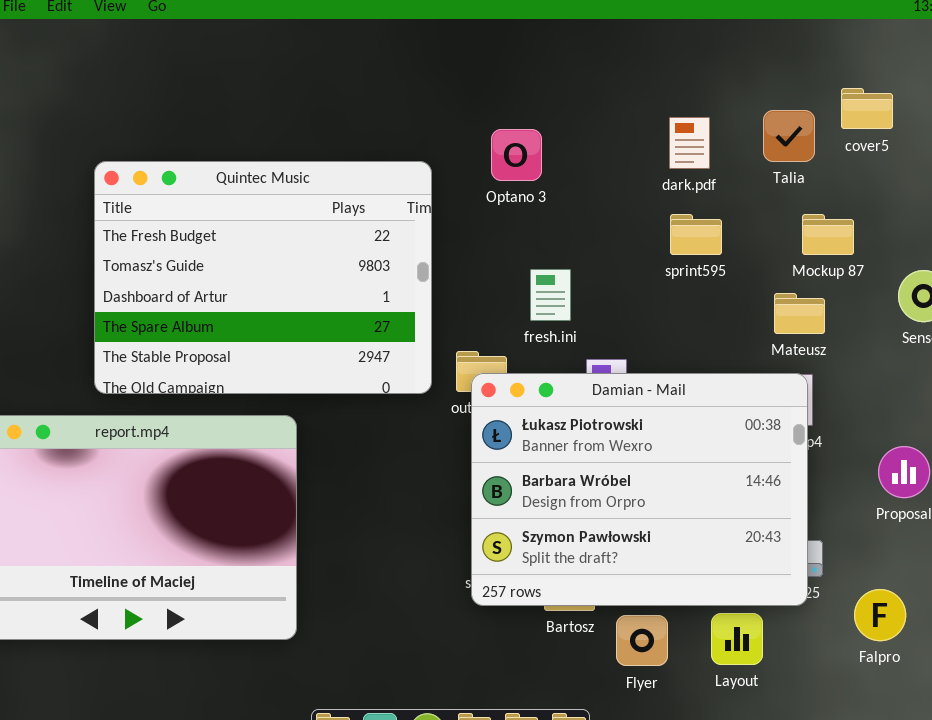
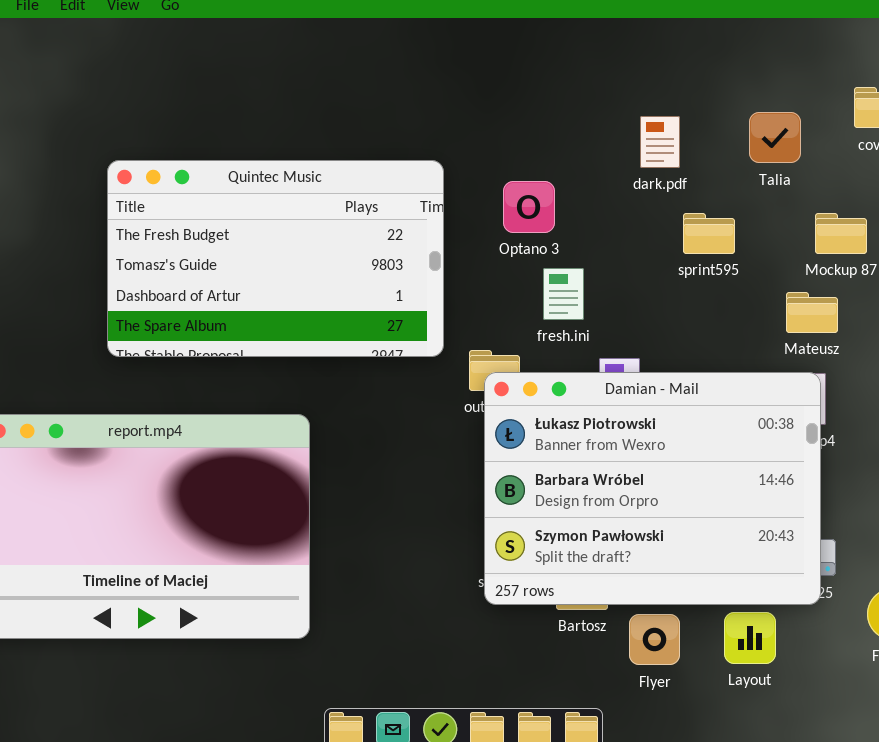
Talia: [763,110,815,162] -> [749,112,801,163], moved
dark.pdf: [669,117,710,169] -> [640,116,680,168], moved
Optano 3: [491,129,542,181] -> [503,181,555,233], moved
Quintec Music: [94,161,432,394] -> [107,160,444,357], resized

